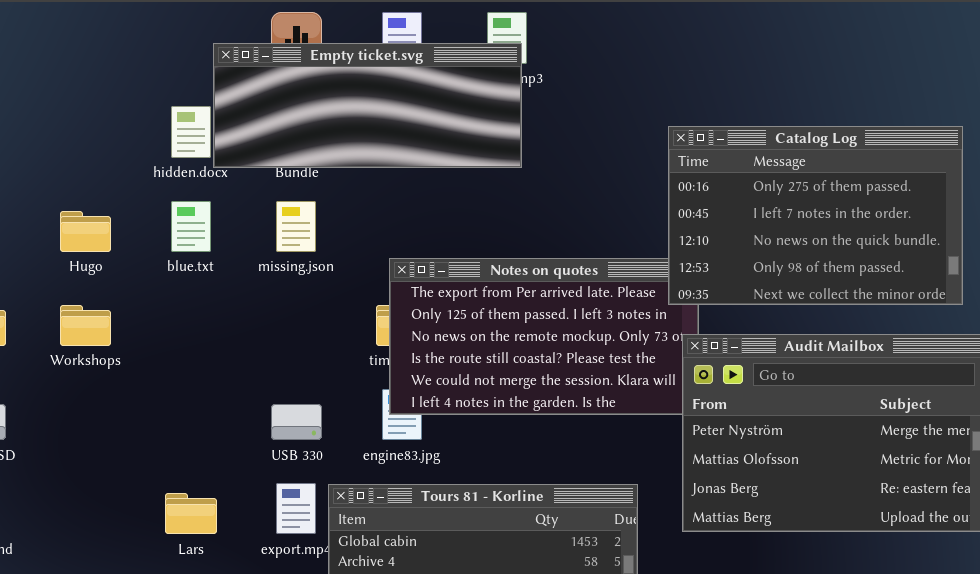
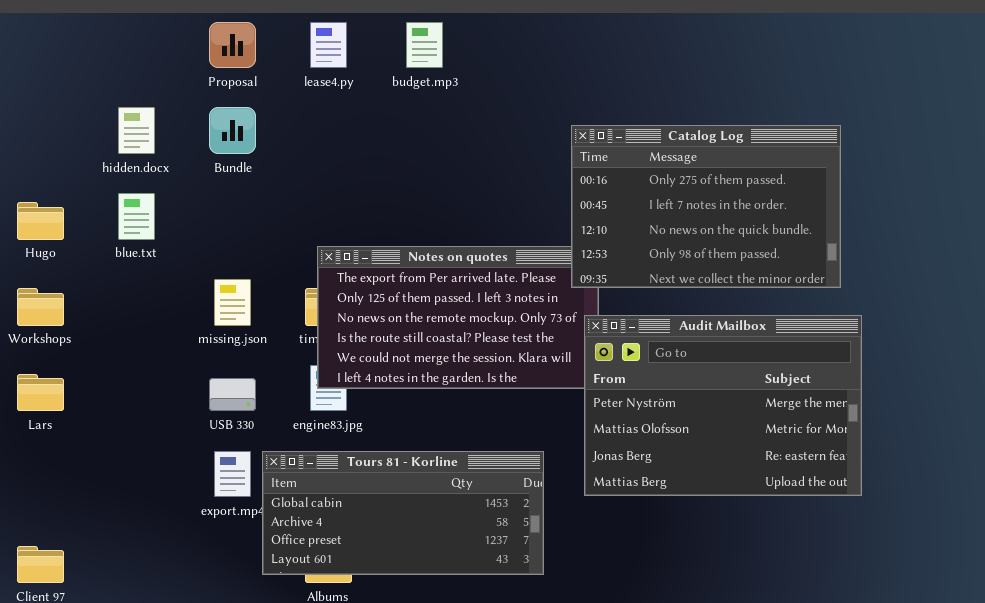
Empty ticket.svg: [213,43,522,168] -> none, closed
missing.json: [276,201,316,252] -> [214,279,251,326], moved
Lars: [165,493,217,534] -> [17,374,64,411], moved

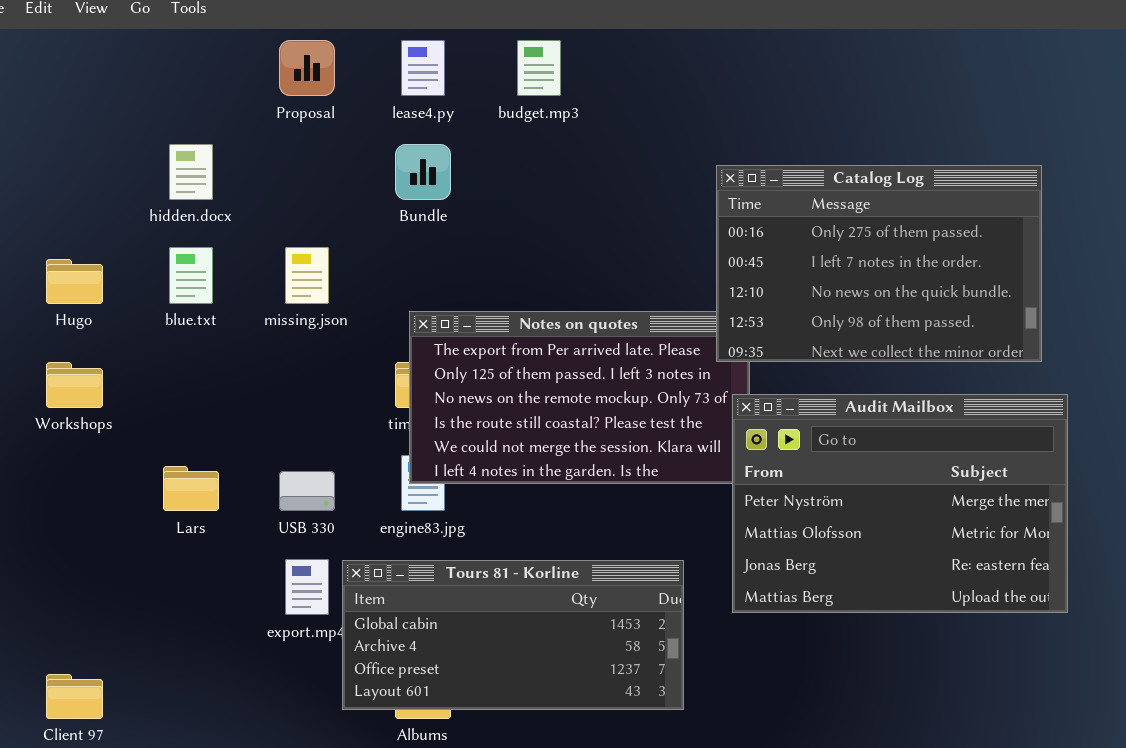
Bundle: [209,107,256,154] -> [395,144,451,200], moved
missing.json: [214,279,251,326] -> [285,247,329,304], moved
Lars: [17,374,64,411] -> [163,466,219,511], moved

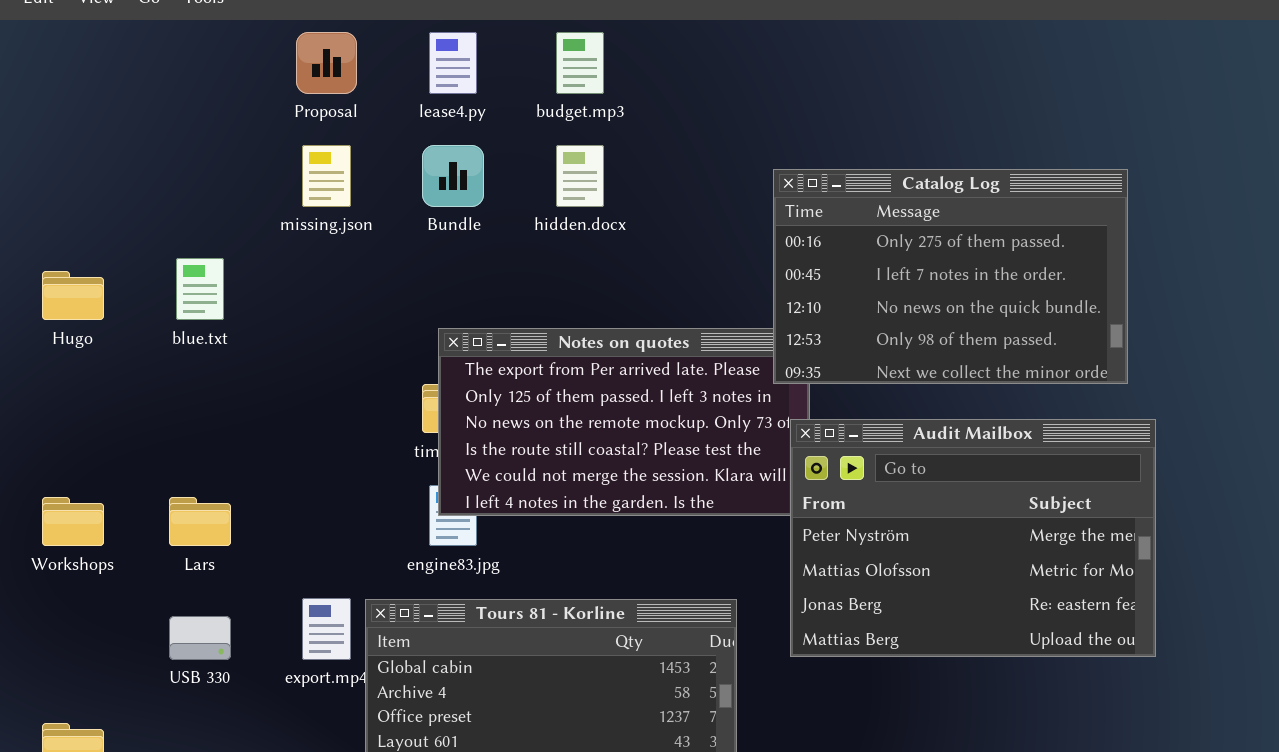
hidden.docx: [169,144,213,200] -> [556,145,604,207], moved
missing.json: [285,247,329,304] -> [302,145,351,207], moved
Workshops: [46,362,103,408] -> [42,497,104,546], moved
USB 330: [279,471,335,511] -> [169,616,231,660], moved

